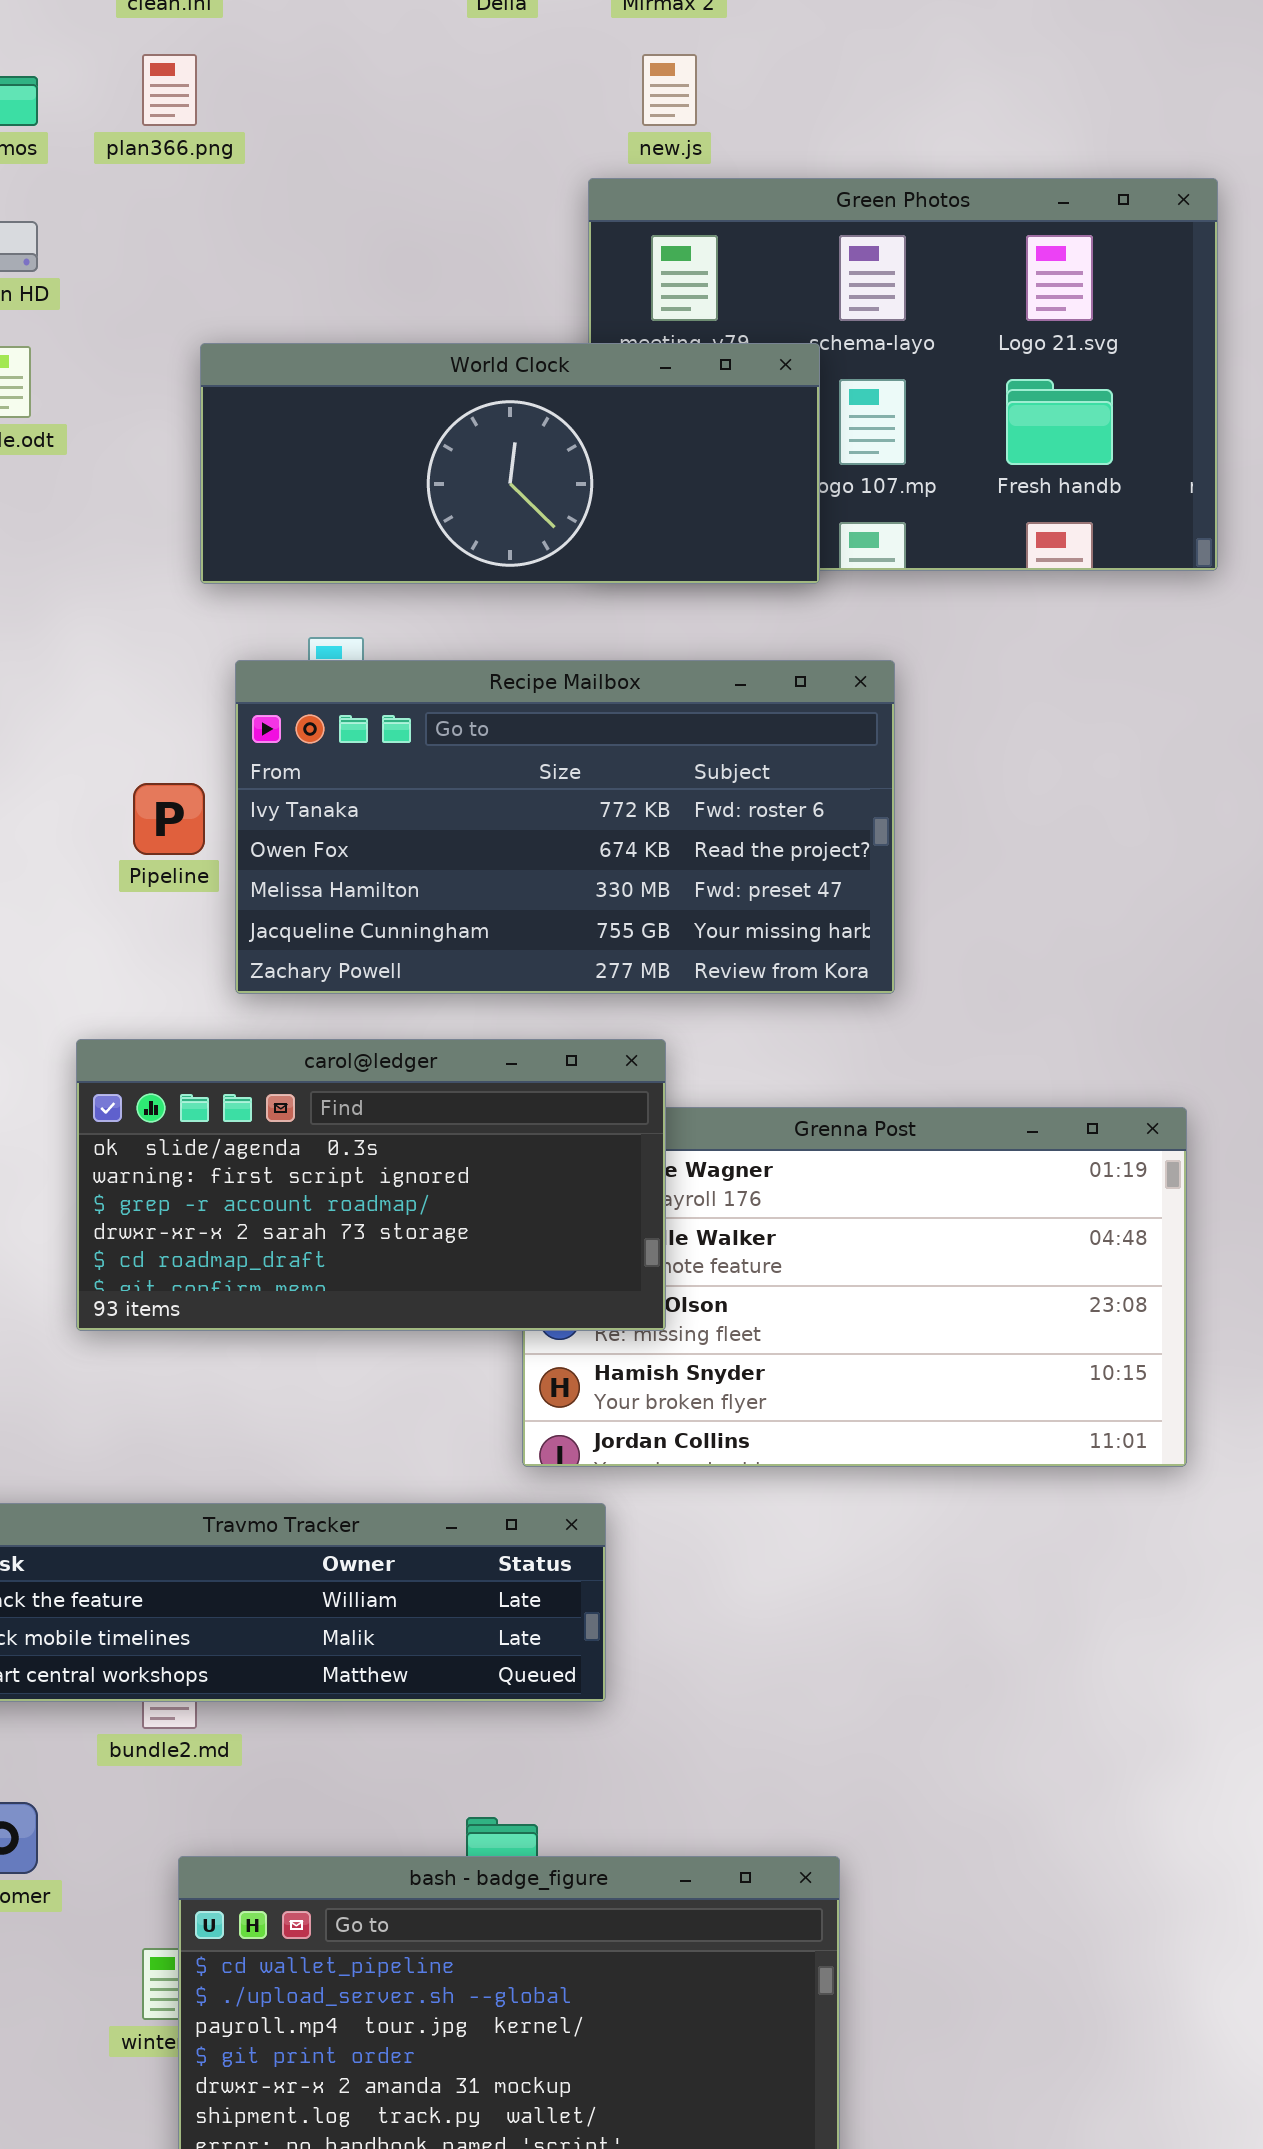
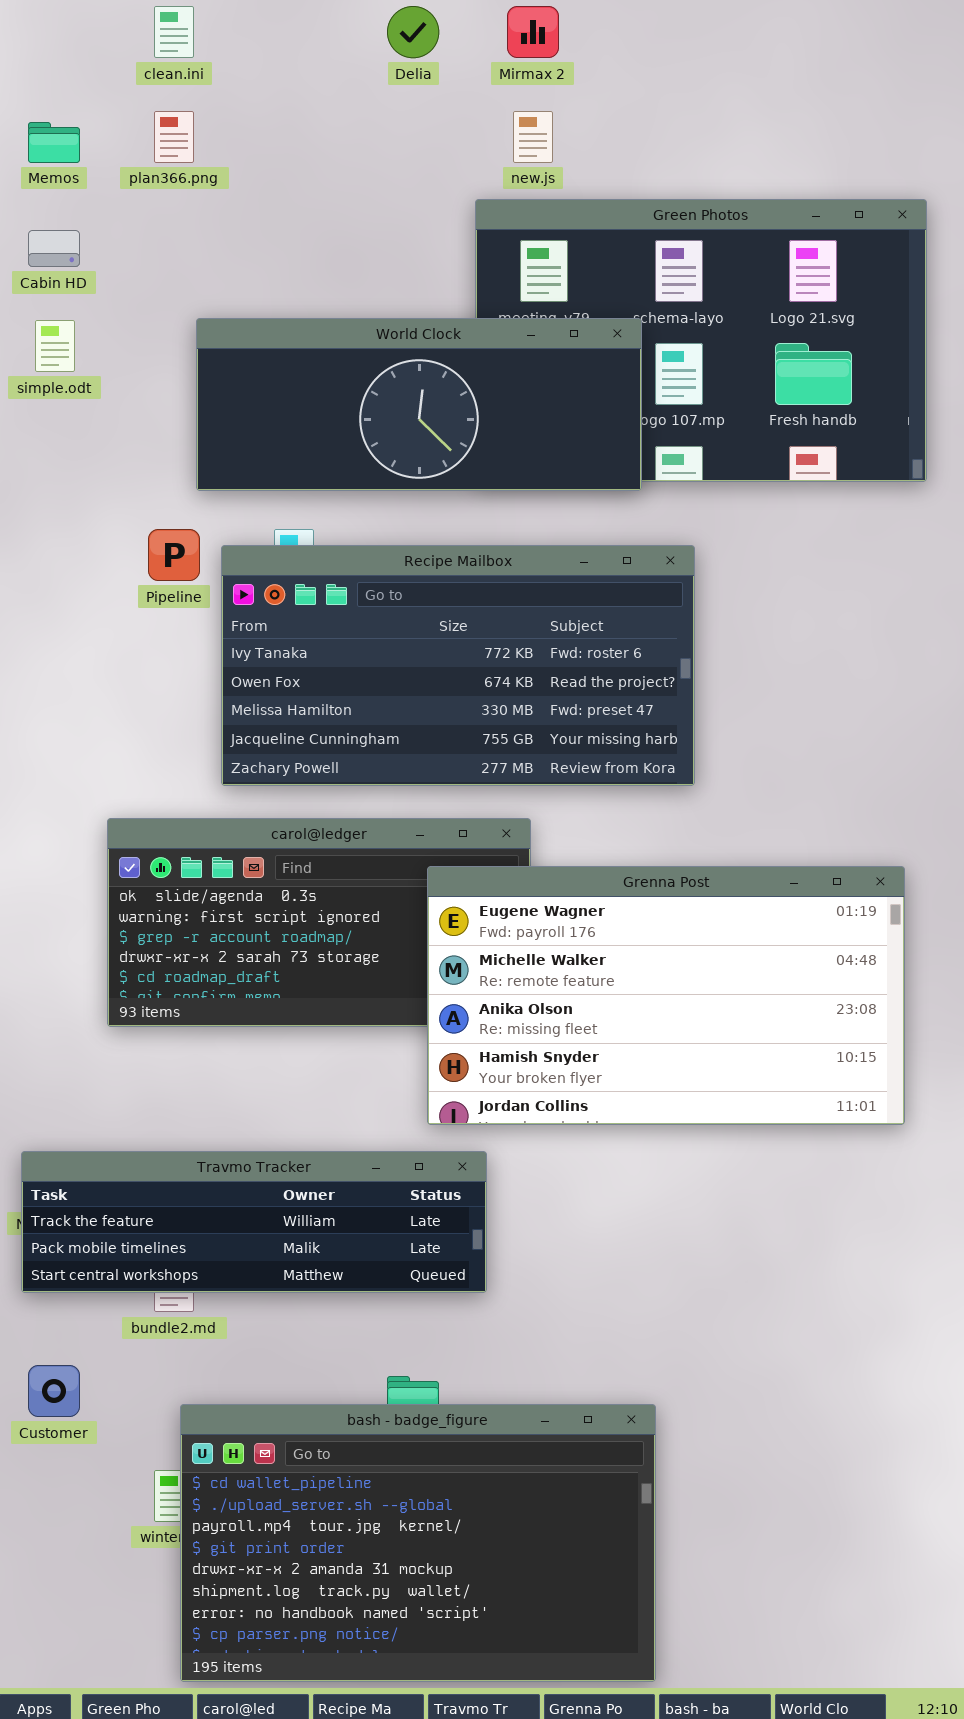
Pipeline: [133,783,205,855] -> [148,529,200,581], moved
Grenna Post: [522,1107,1187,1467] -> [427,866,905,1125], raised

